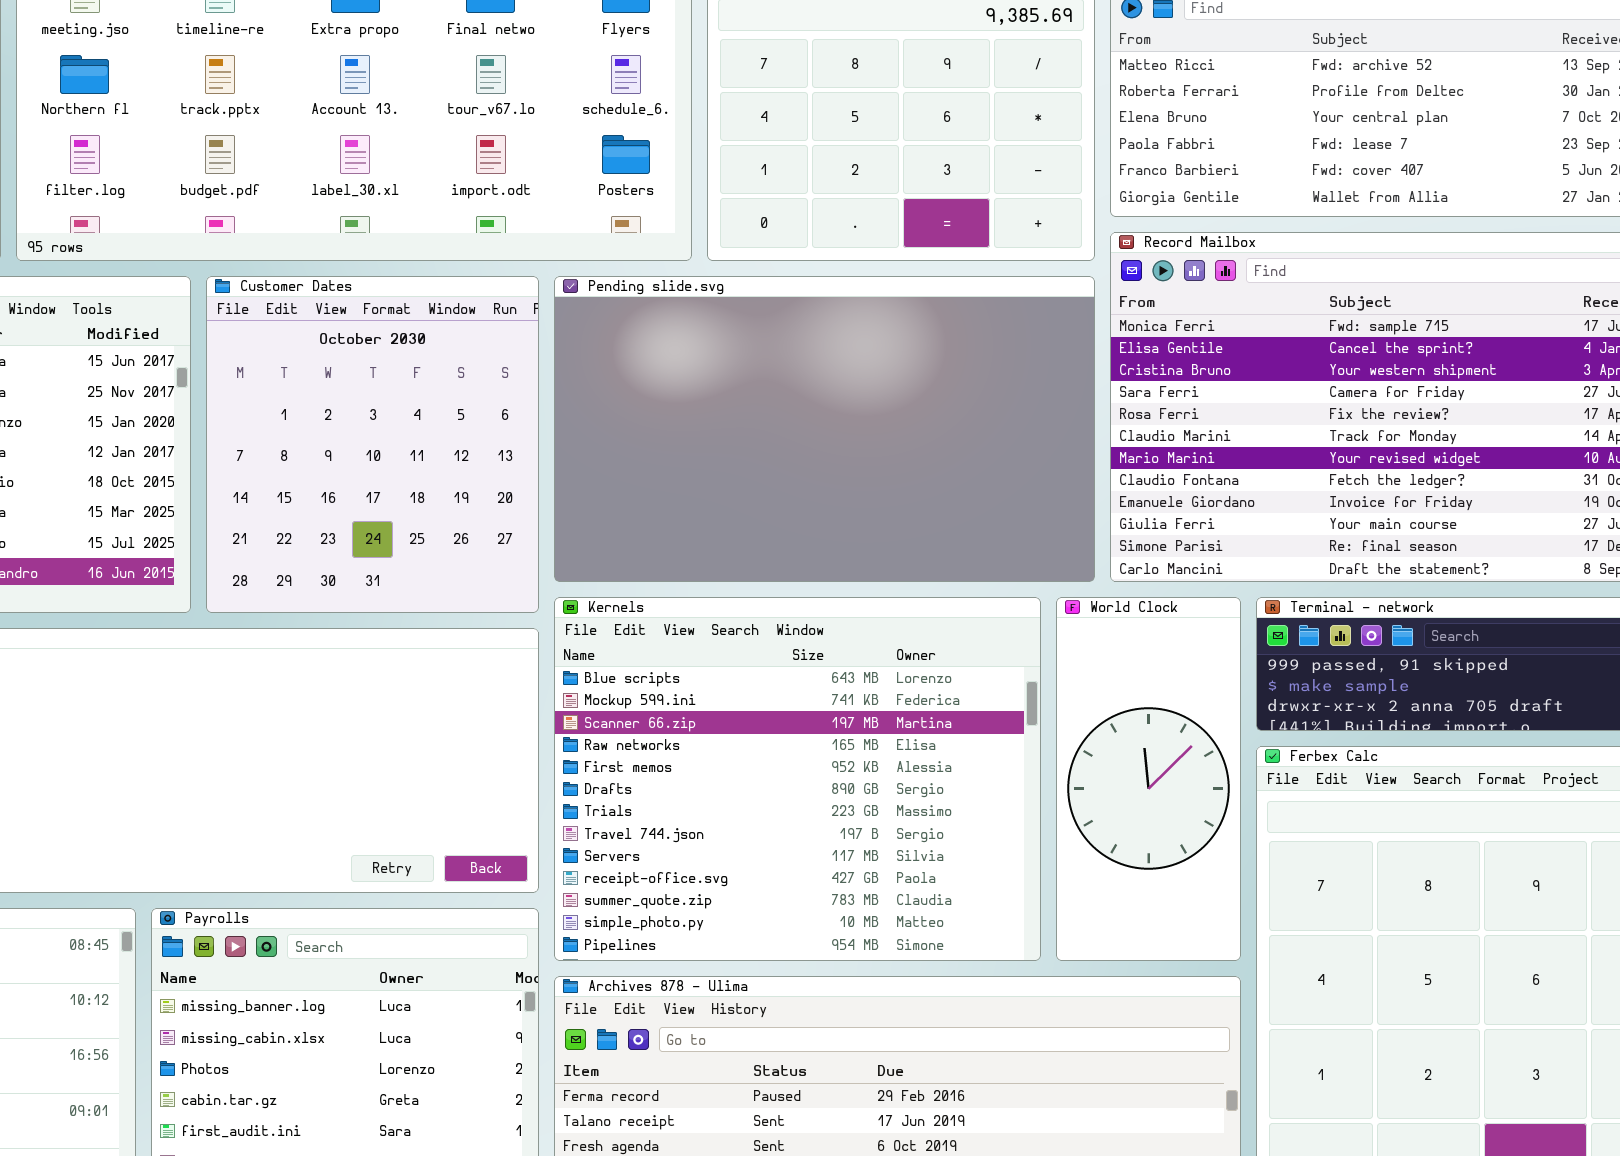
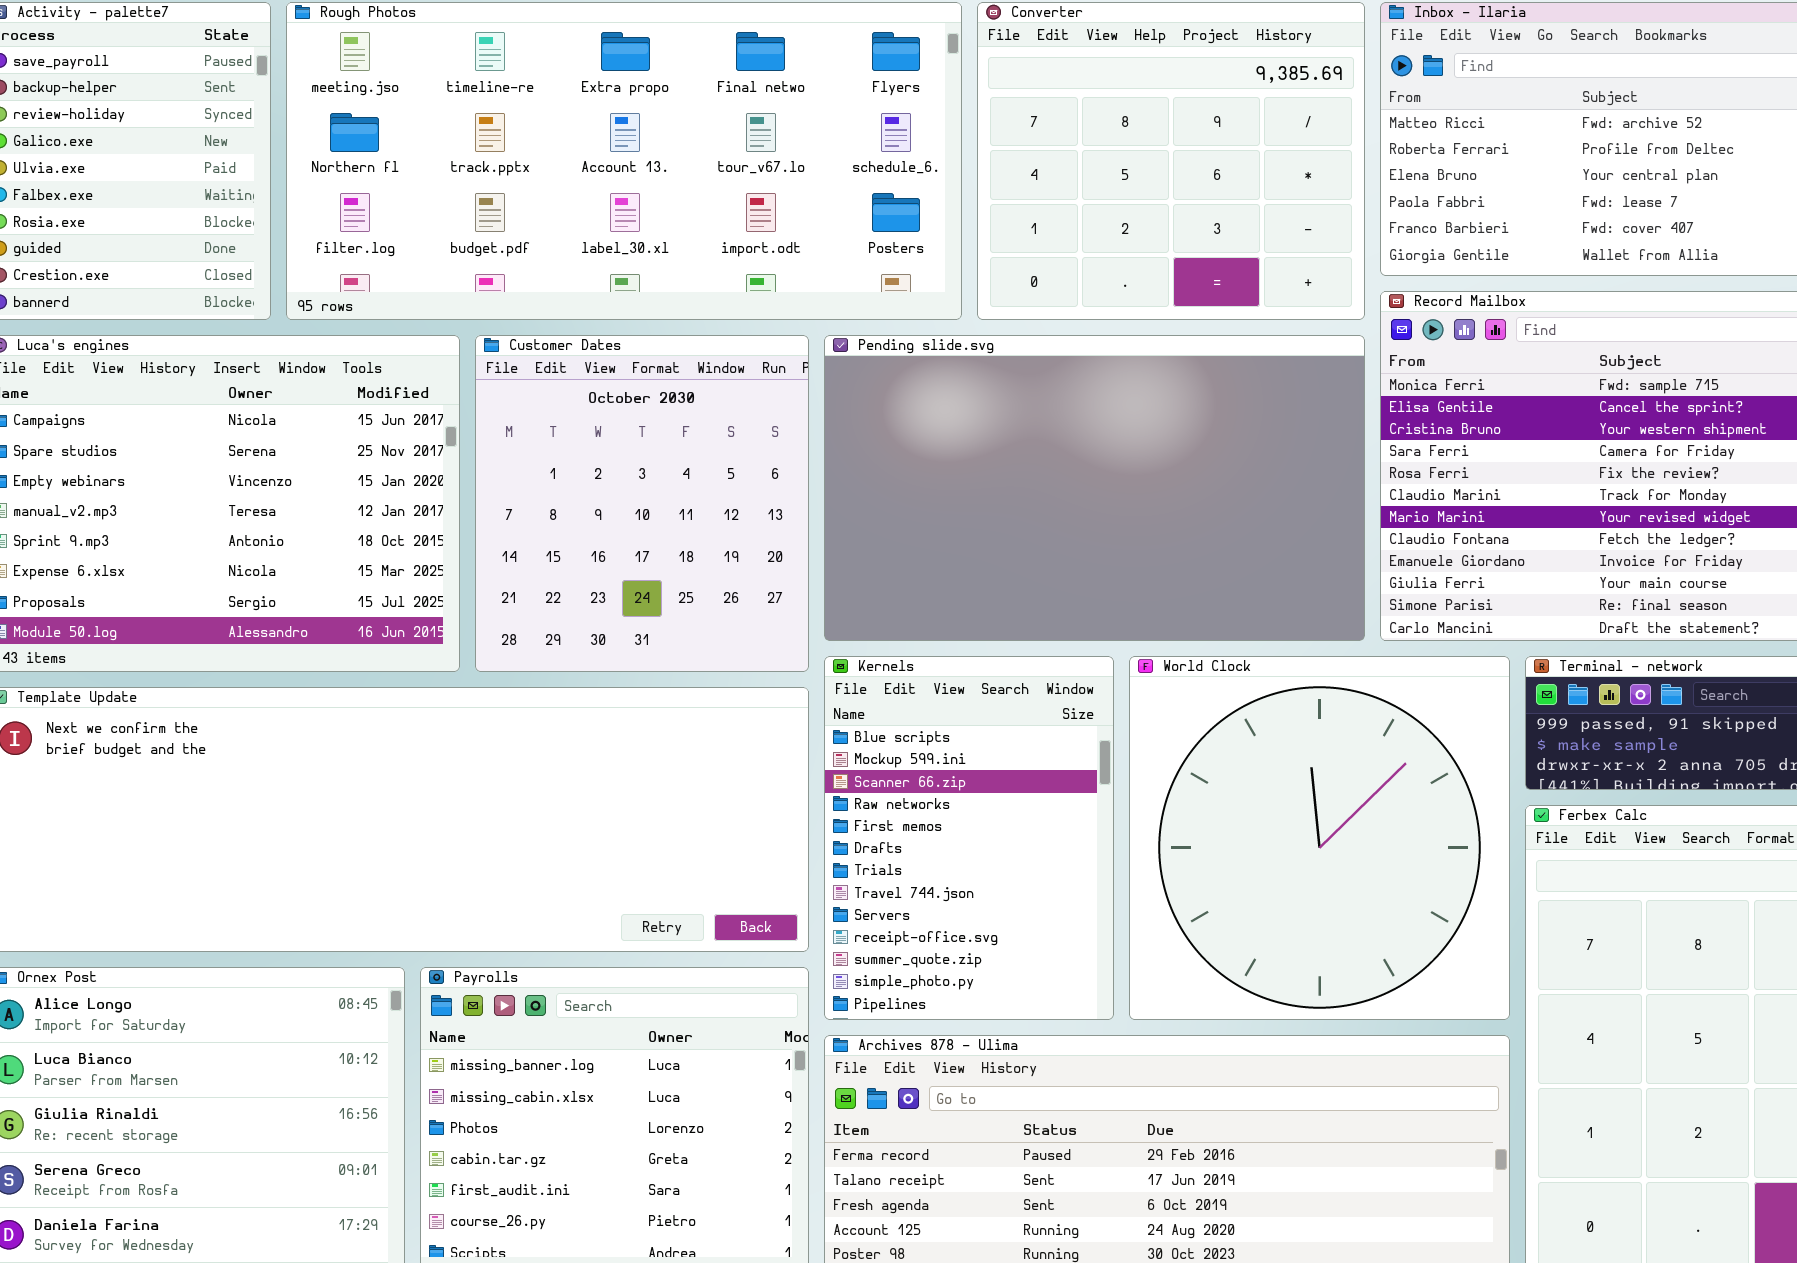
Kernels: [554,597,1041,961] -> [824,656,1114,1020], resized
World Clock: [1056,597,1241,961] -> [1129,656,1510,1020], resized

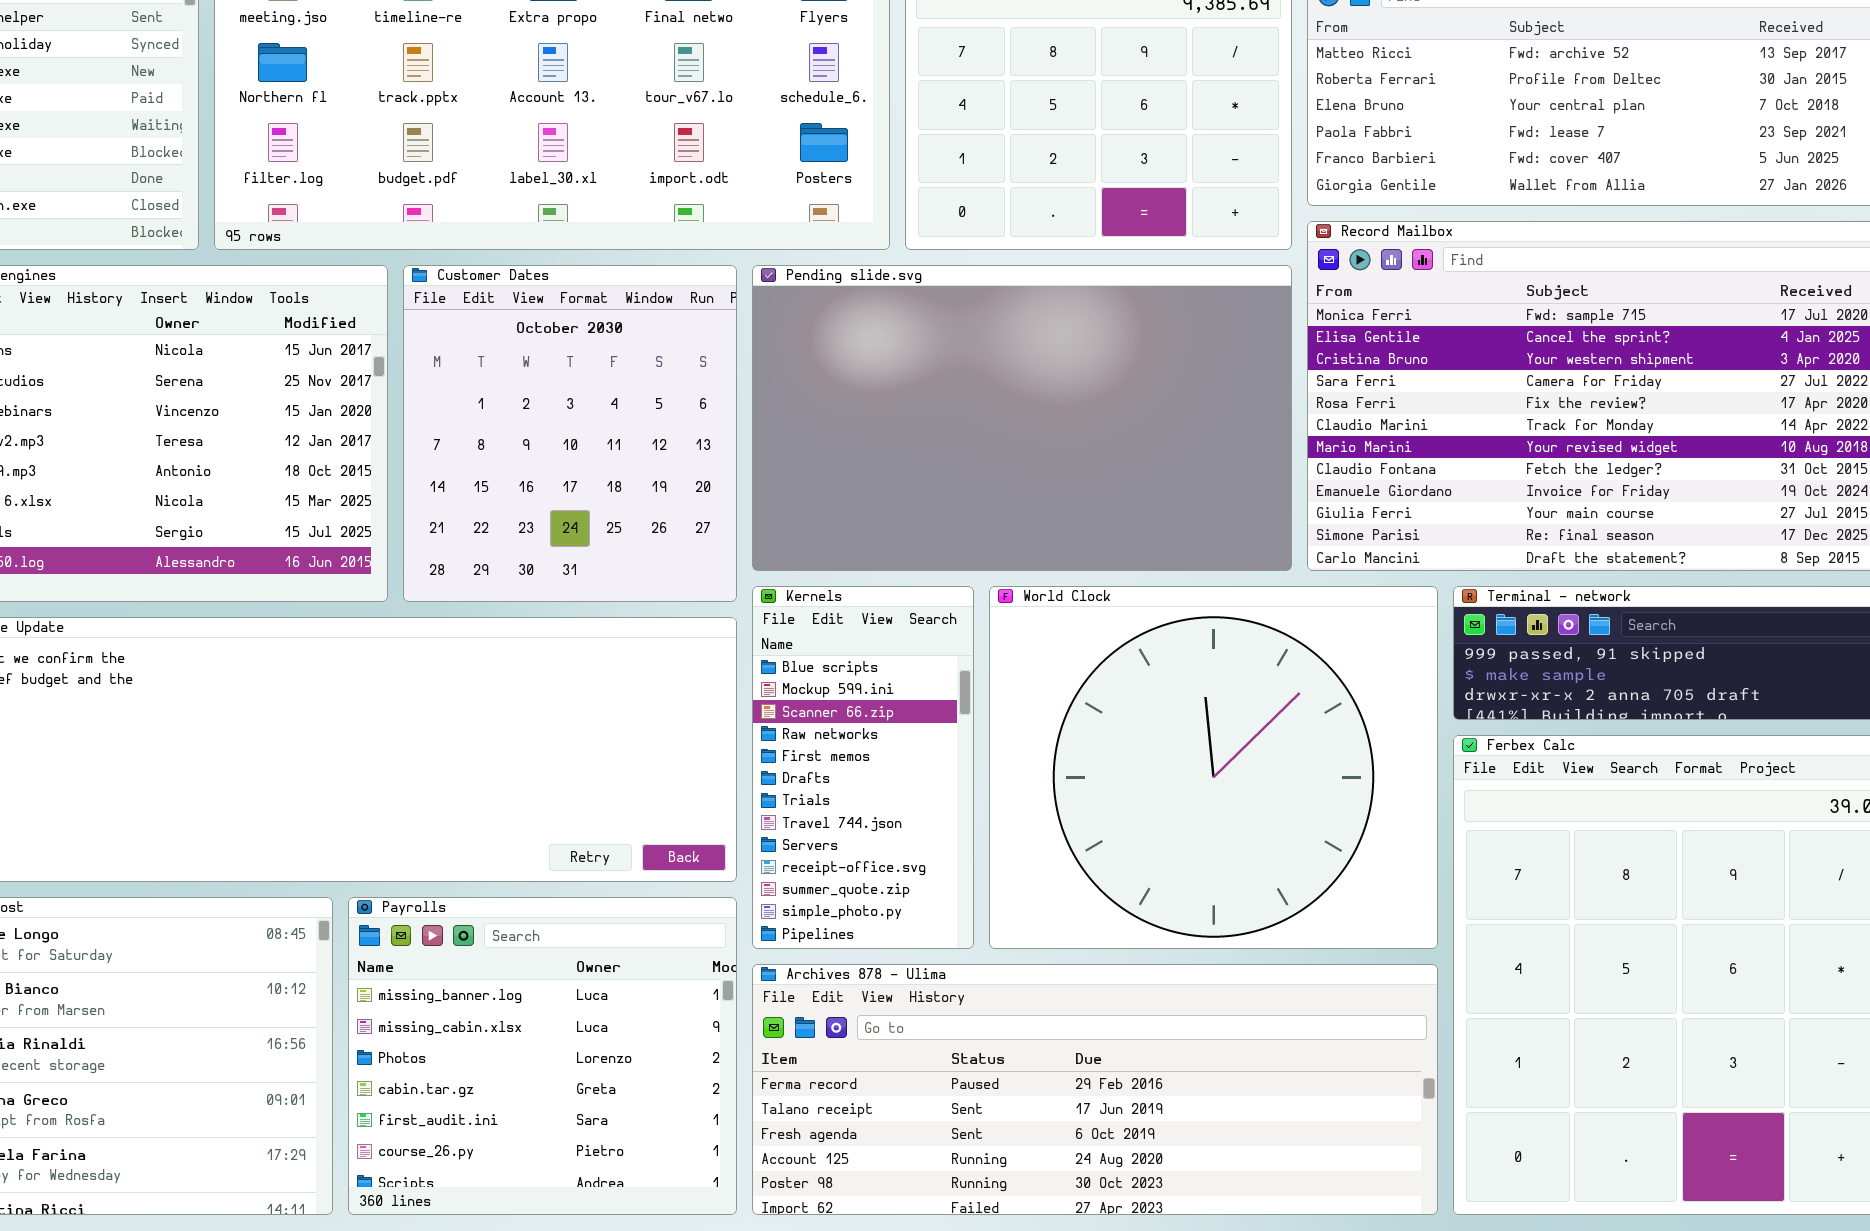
Kernels: [824,656,1114,1020] -> [752,586,974,949], resized
World Clock: [1129,656,1510,1020] -> [989,586,1438,949], resized

